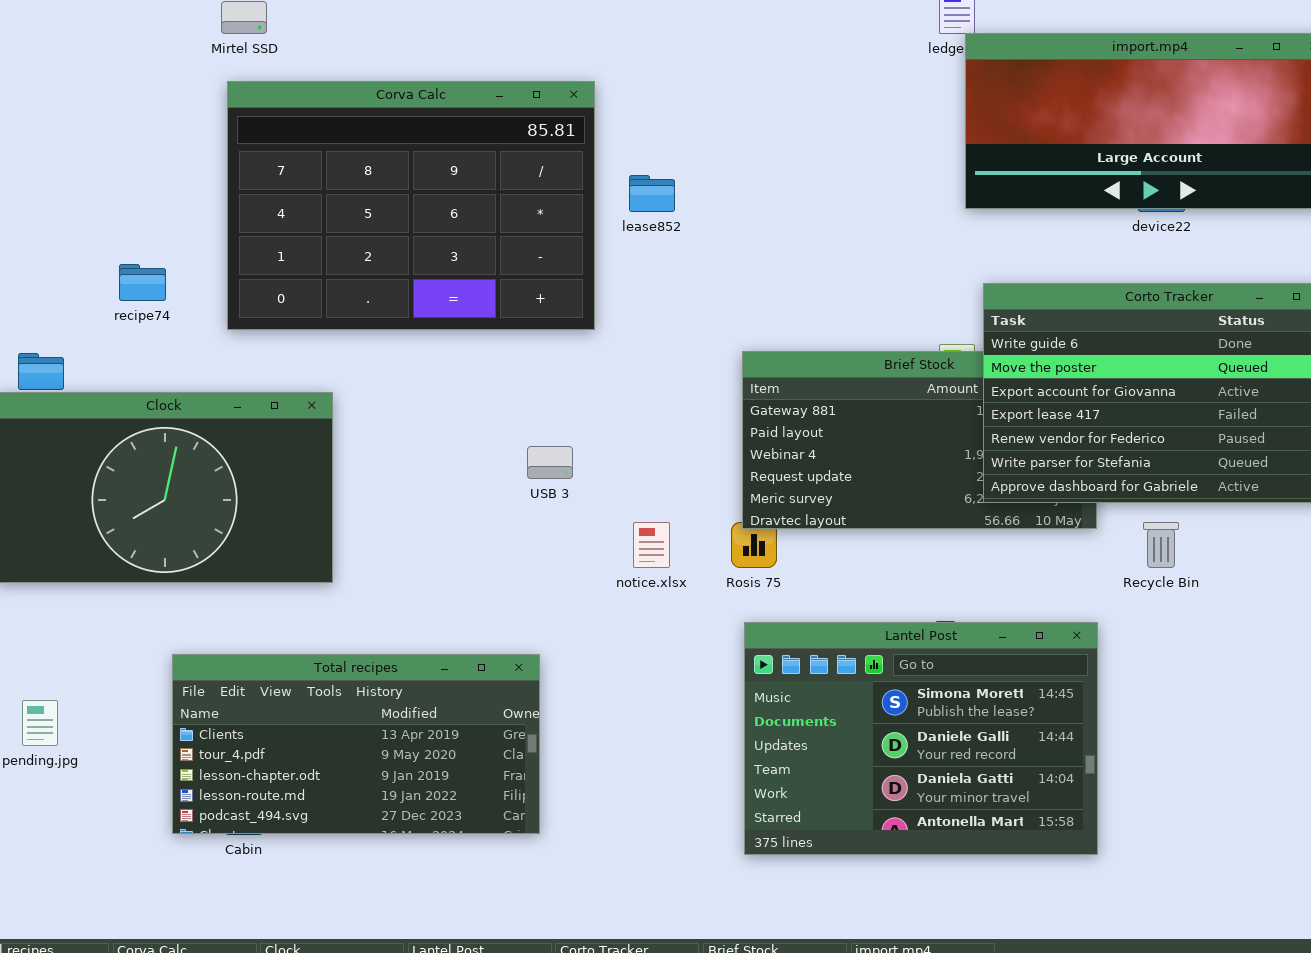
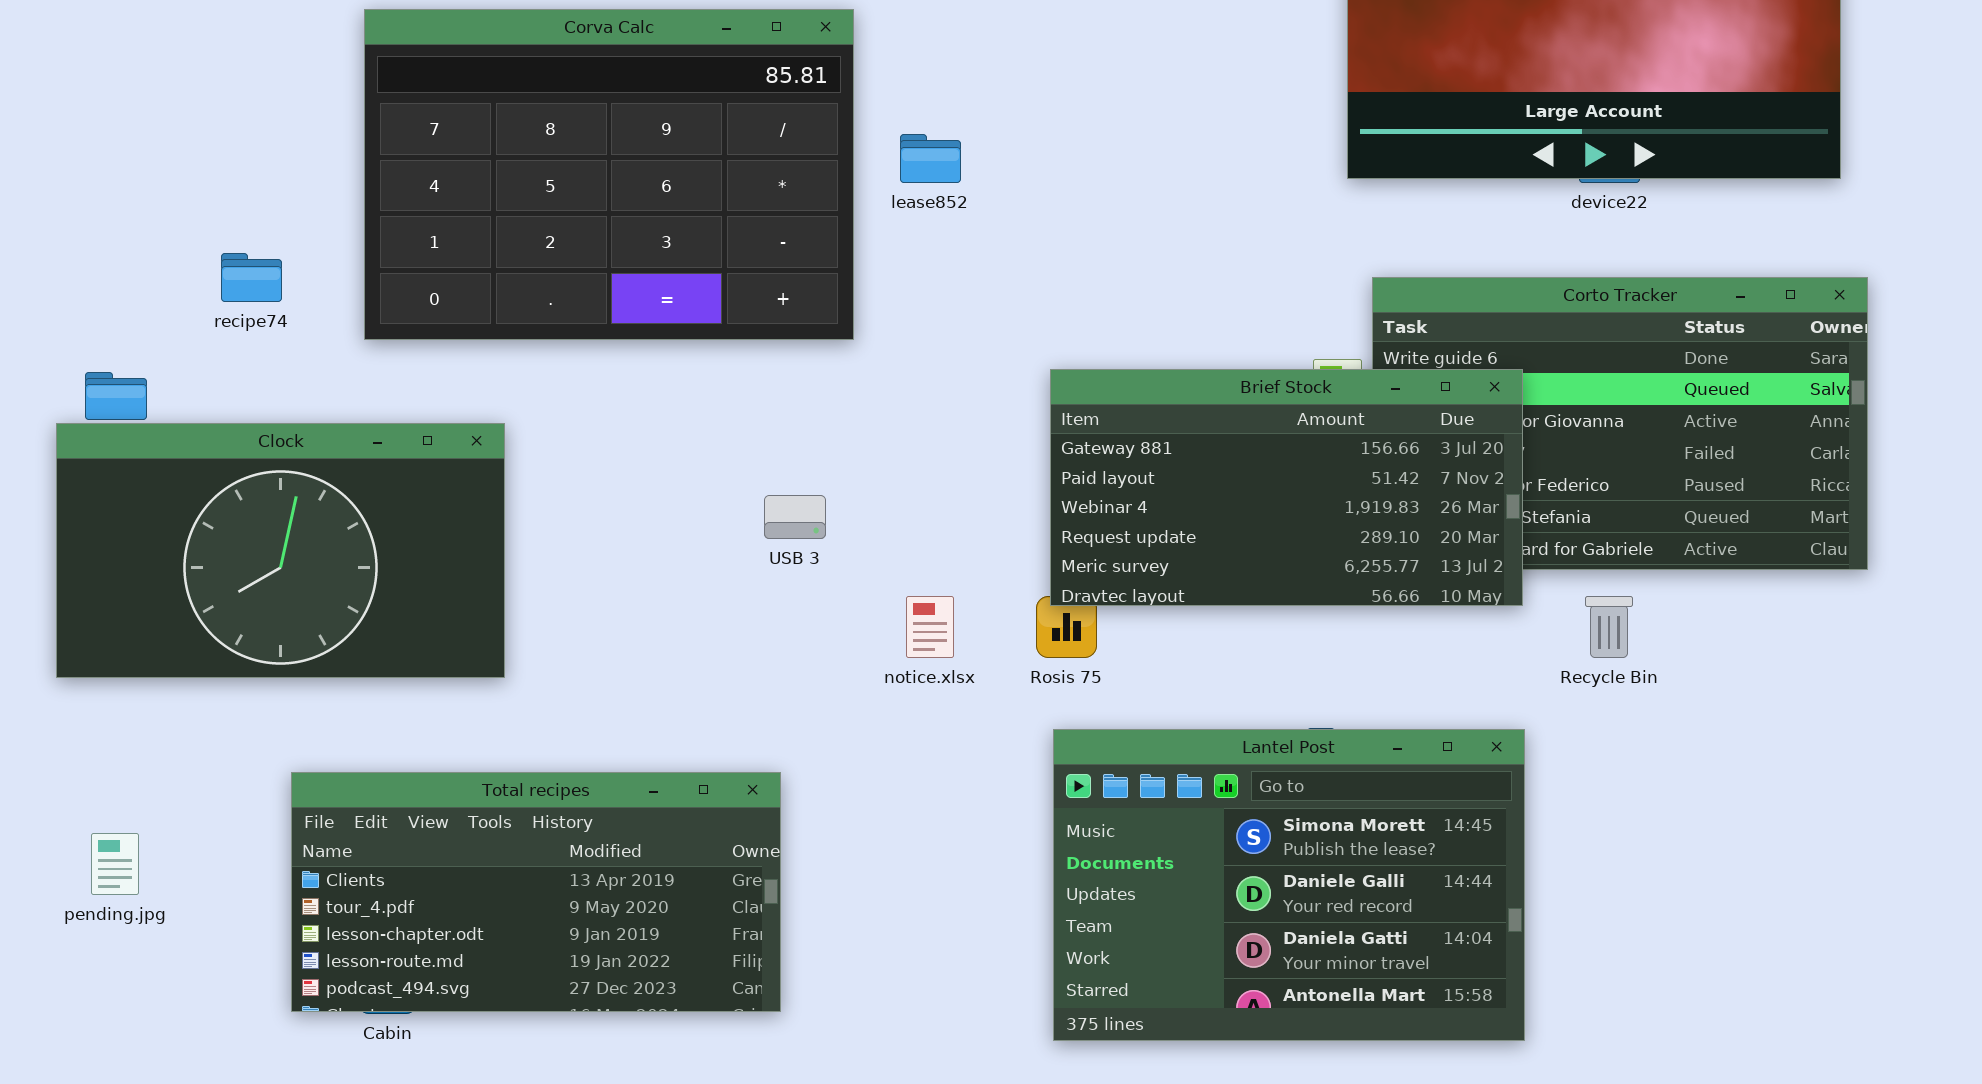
Brief Stock: [742,351,1097,529] -> [1050,369,1523,606], raised

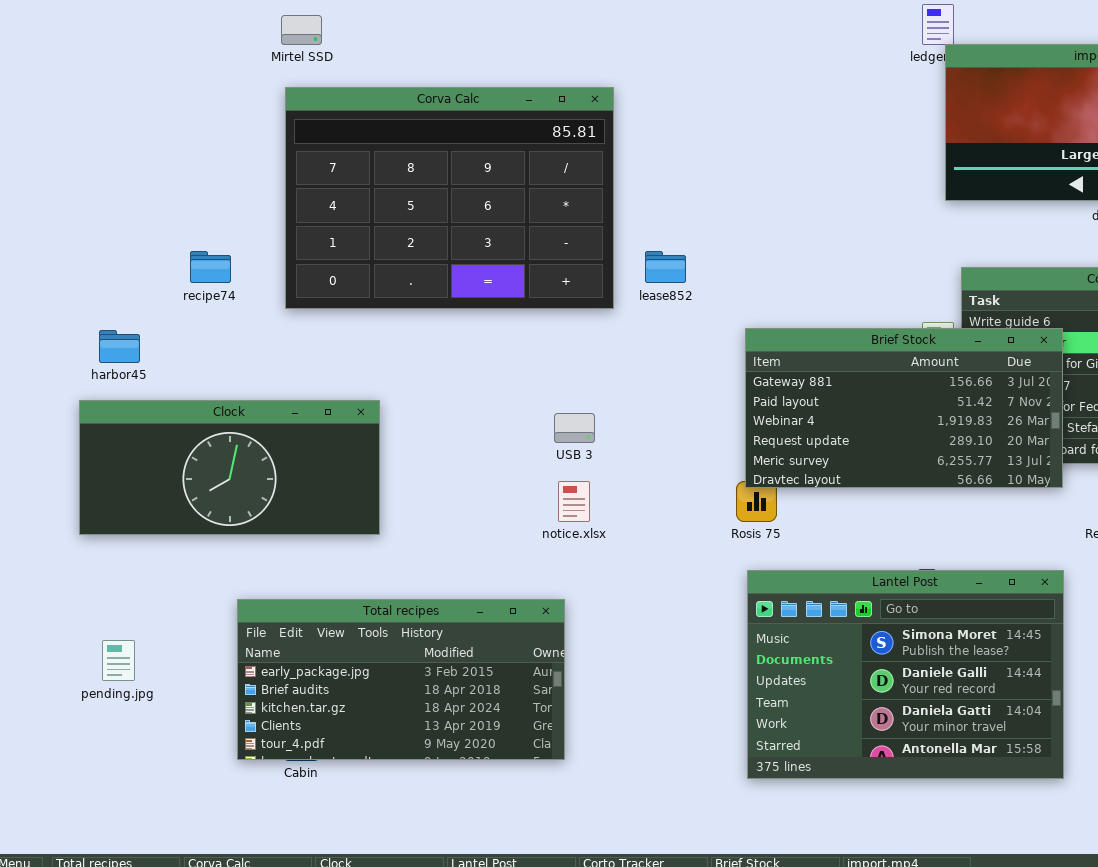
lease852: [900,134,961,183] -> [645,251,686,283], moved
Clock: [56,423,505,678] -> [79,400,380,535], resized
notice.xlsx: [906,596,954,658] -> [558,481,590,522], moved
Total recipes: [291,772,781,1012] -> [237,599,565,760], scrolled up 3 rows

